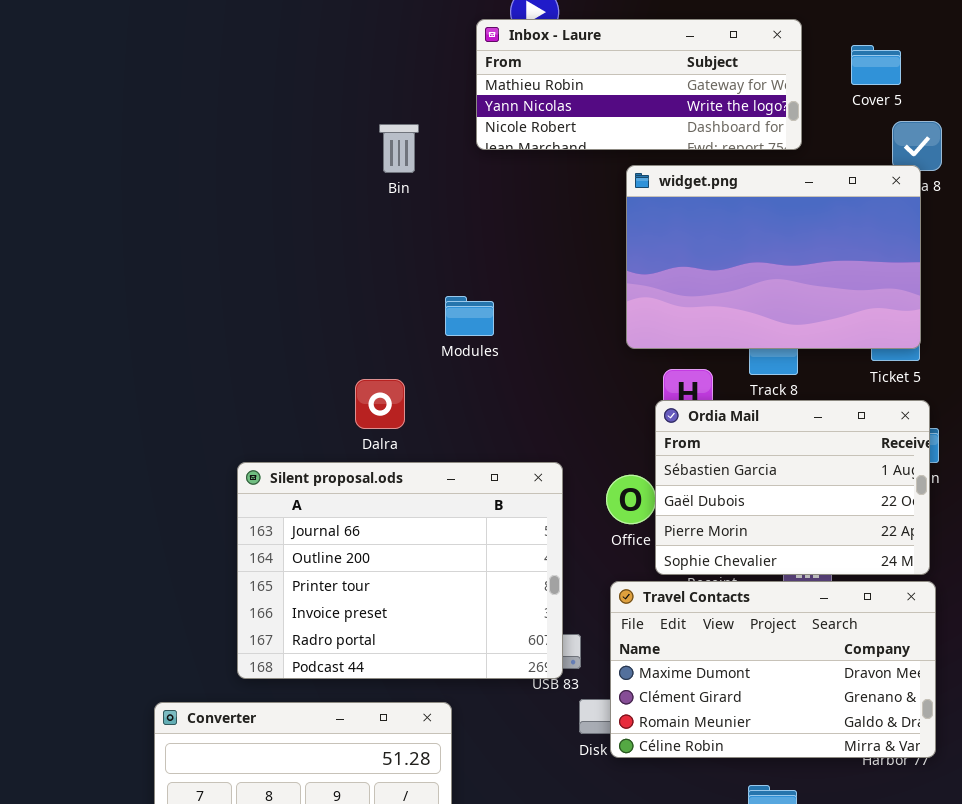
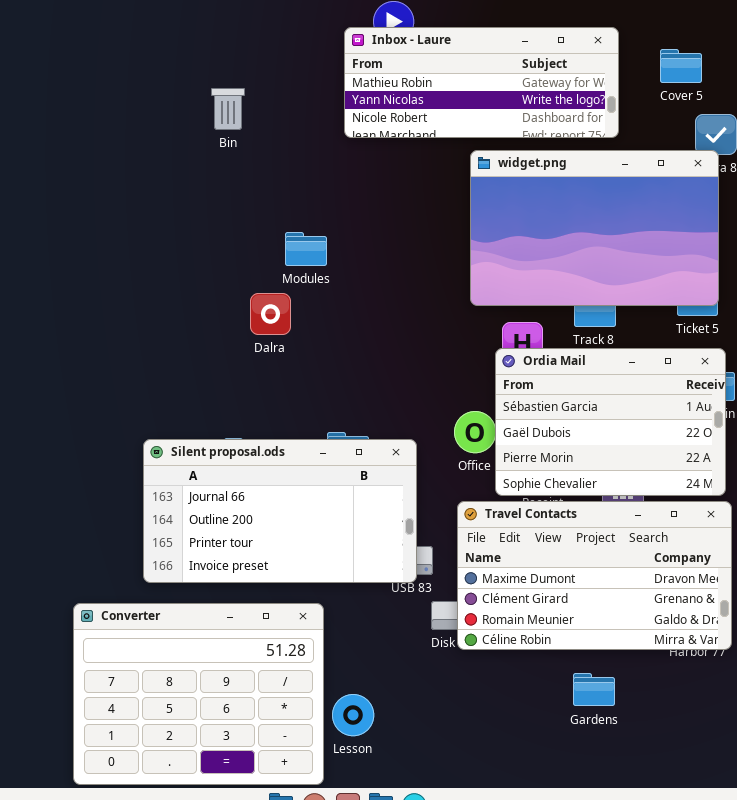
Bin: [379,124,419,173] -> [211,88,245,130], moved
Modules: [445,296,494,336] -> [285,232,327,266], moved
Dalra: [355,379,405,429] -> [250,293,291,335], moved
Silent proposal.ods: [237,462,563,679] -> [143,439,417,583], resized

